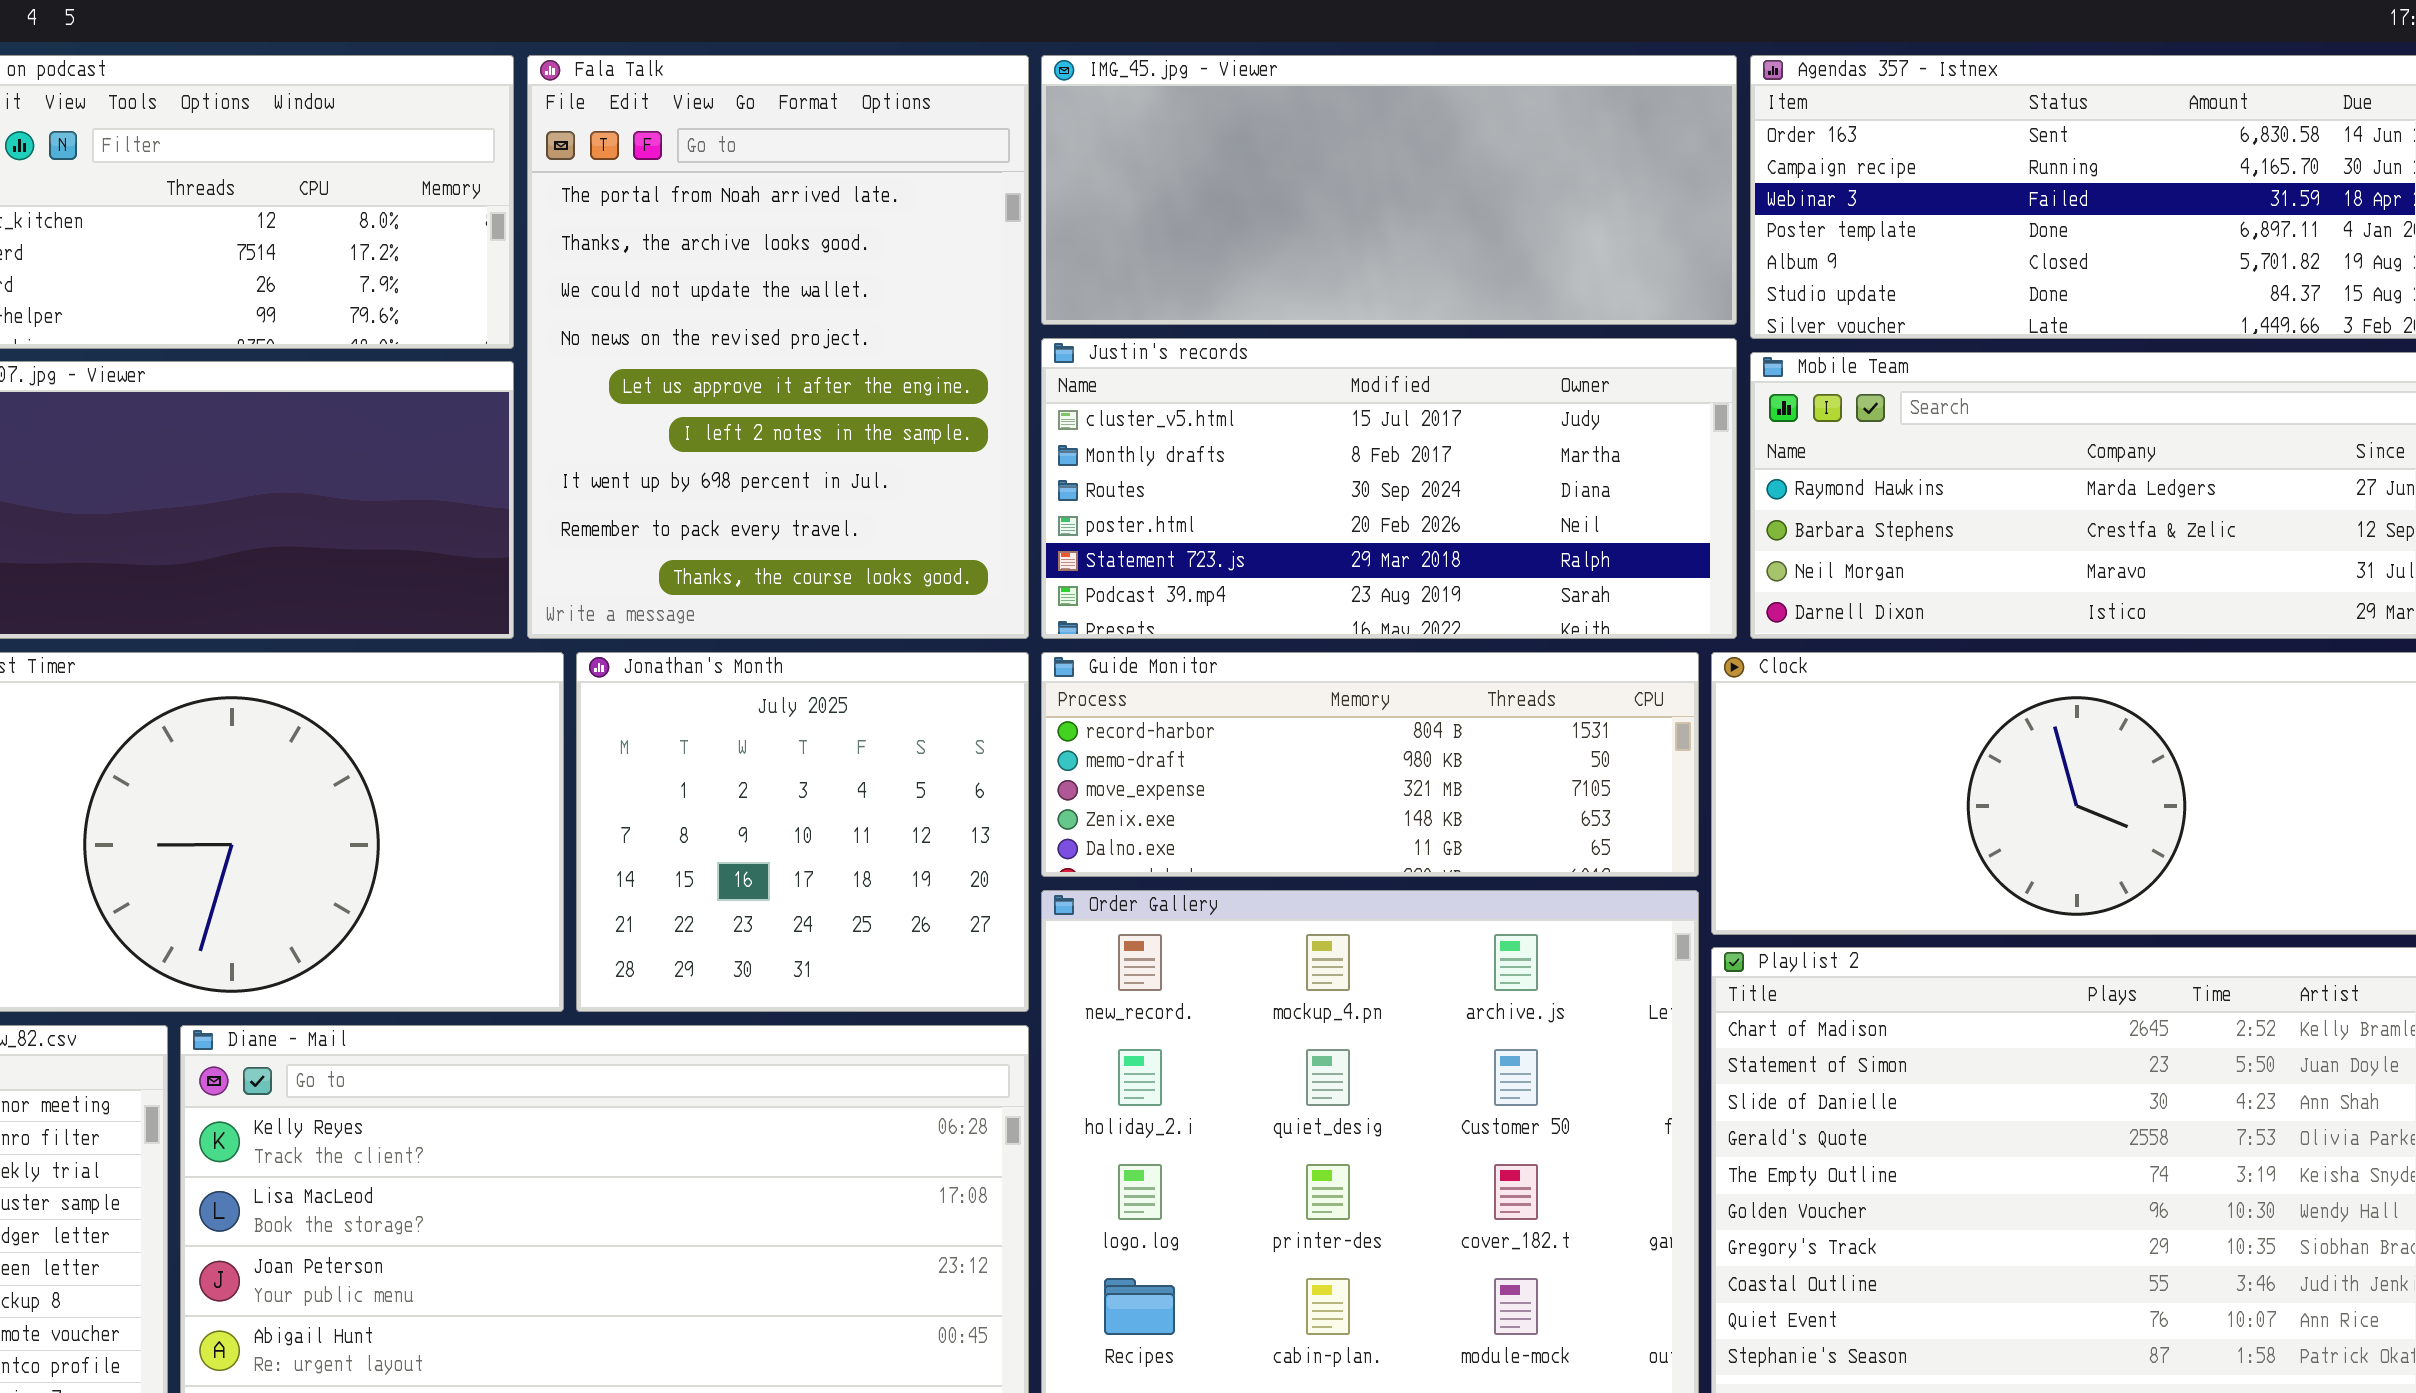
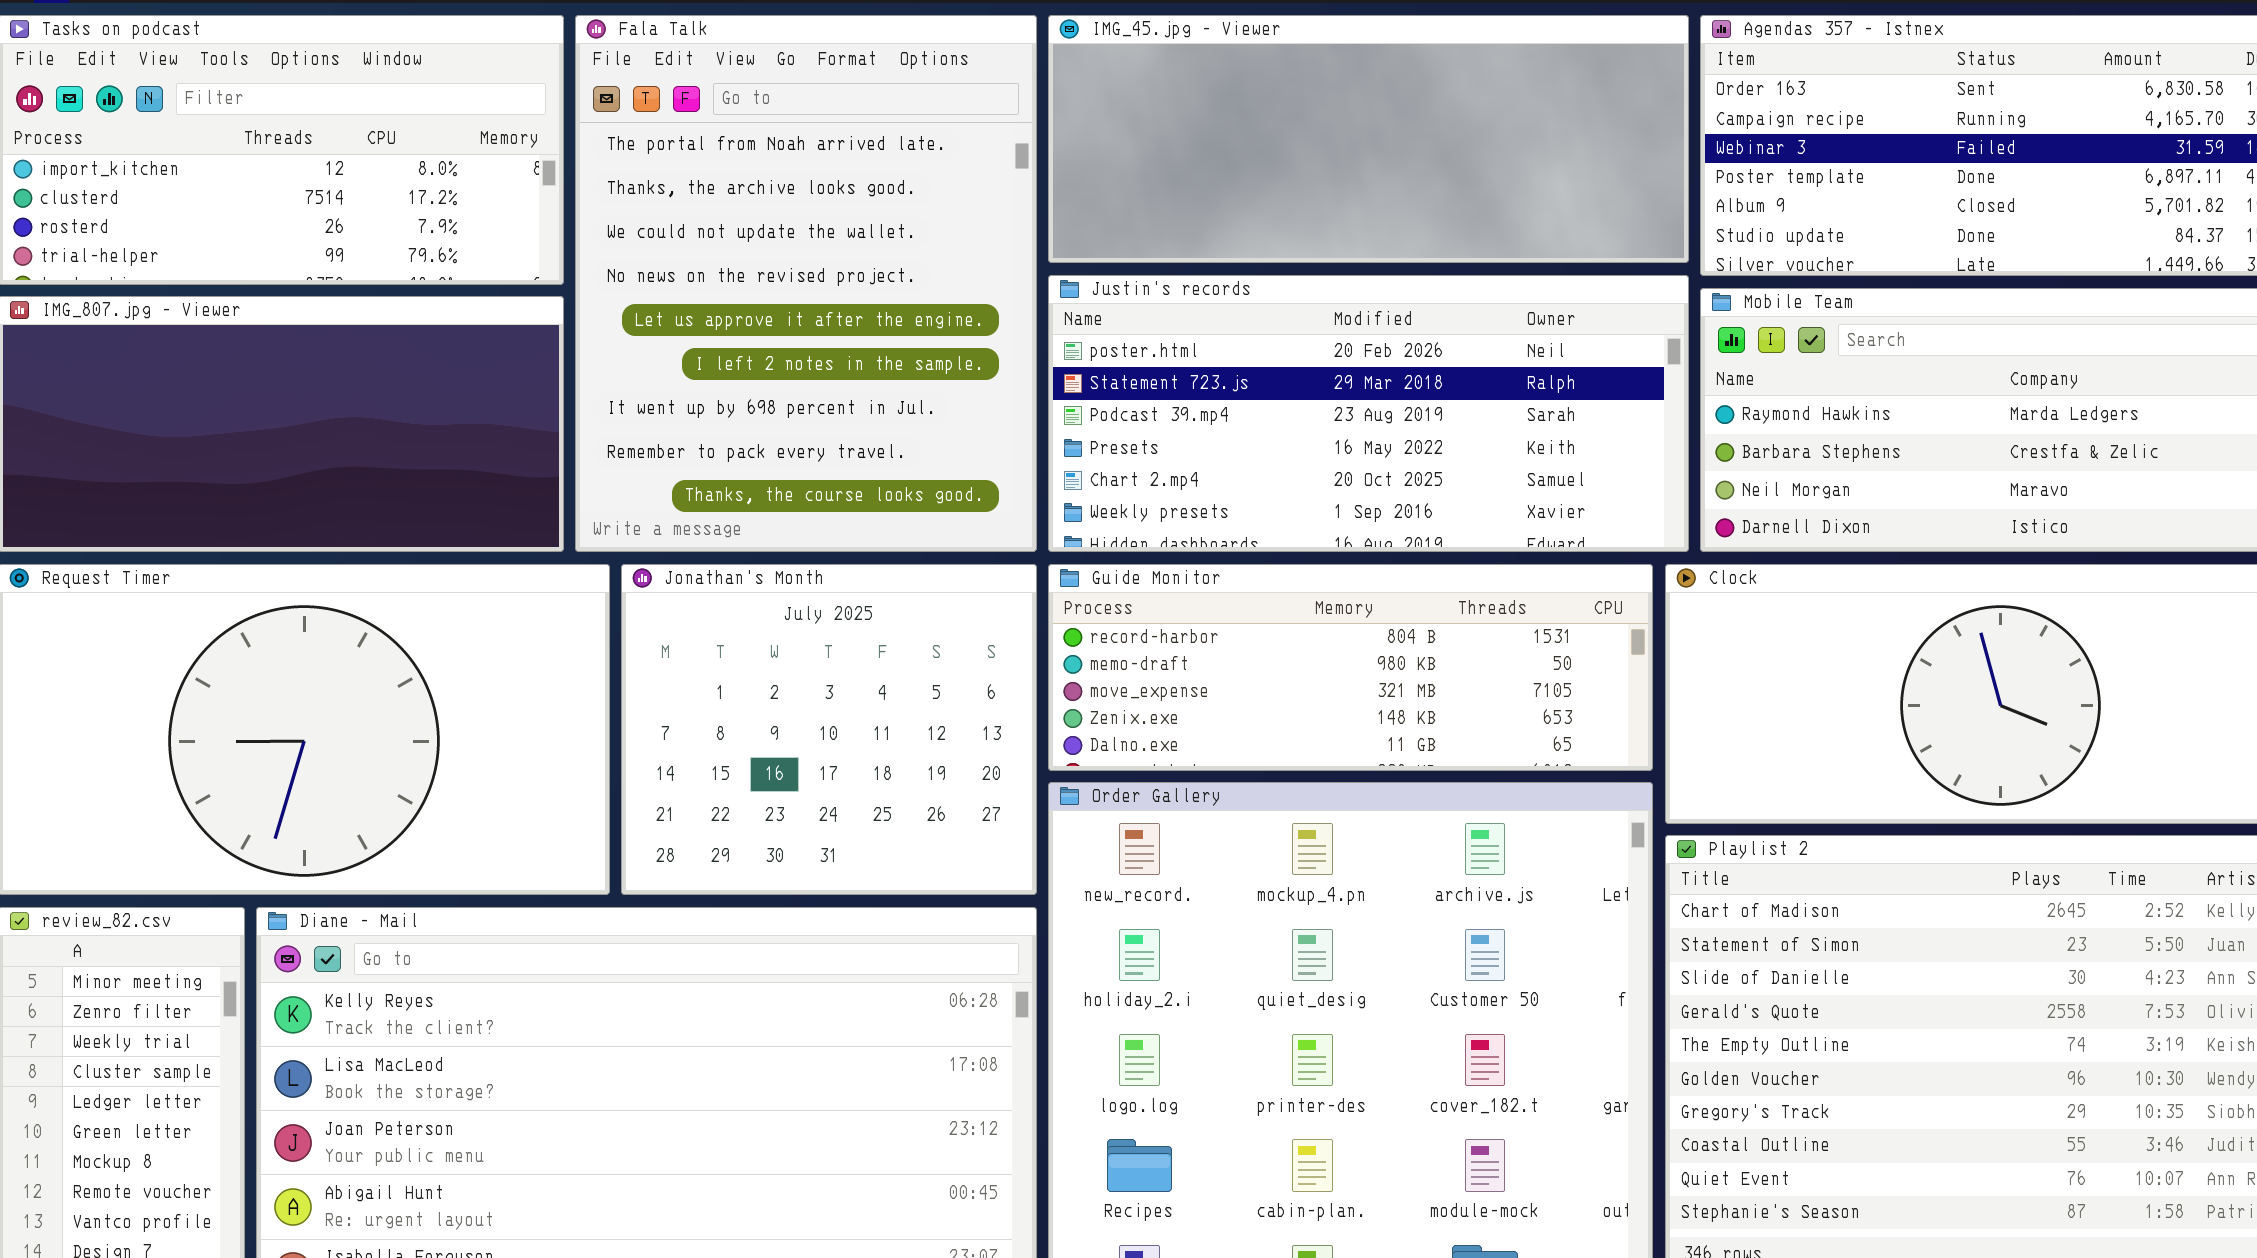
Justin's records: [1041,338,1737,639] -> [1048,275,1689,552], scrolled down 3 rows

